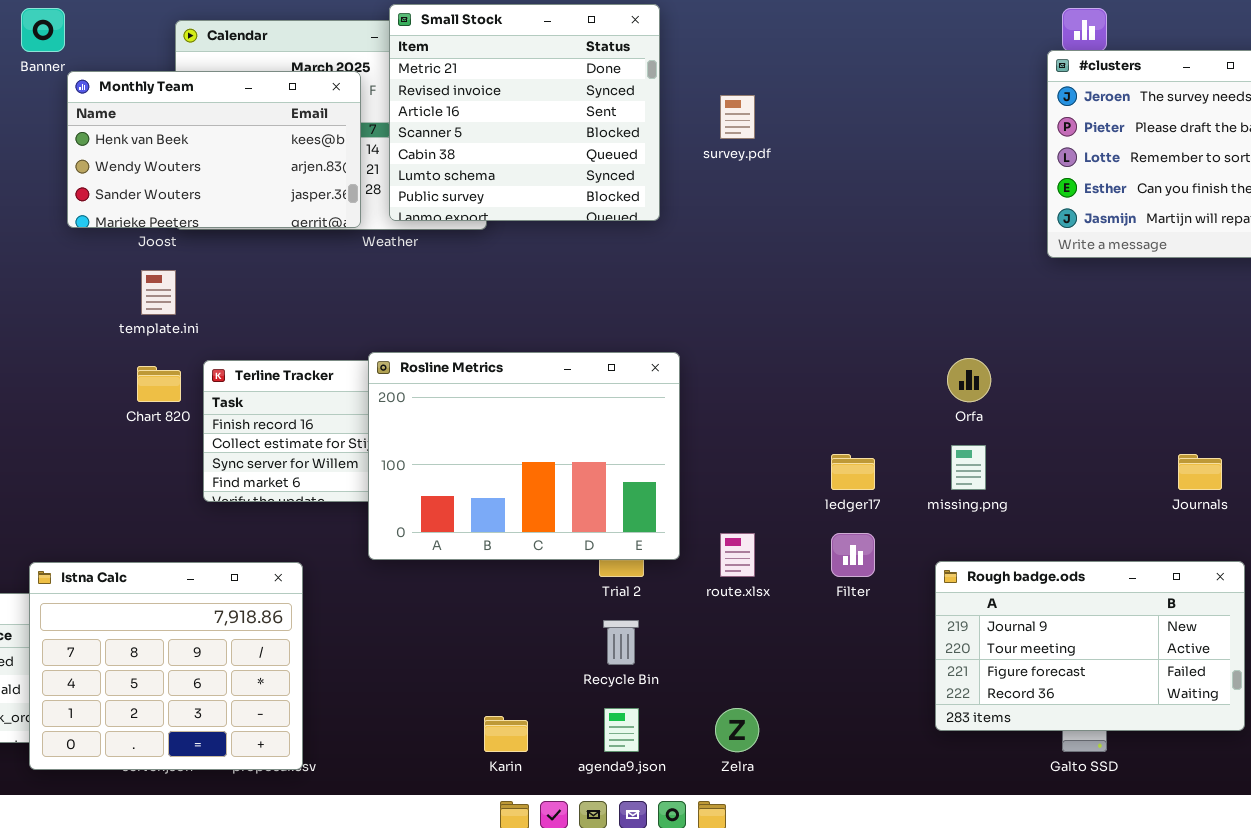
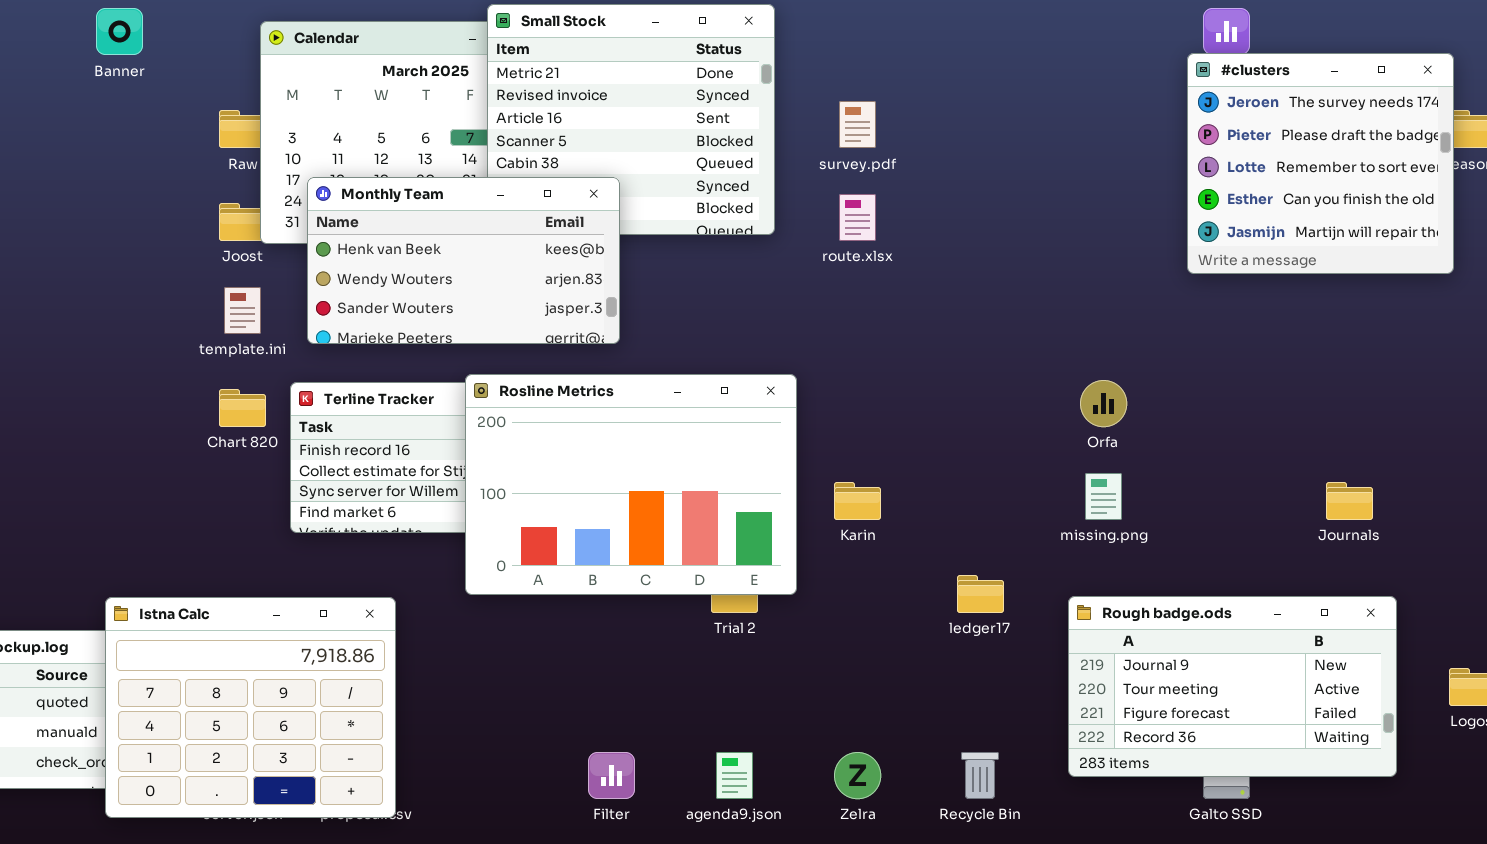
Monthly Team: [67,71,361,228] -> [307,177,620,344], moved
ledger17: [831,454,875,490] -> [957,575,1004,613], moved
route.xlsx: [720,533,755,577] -> [839,194,876,241], moved
Filter: [831,533,875,577] -> [588,752,635,799], moved
Recycle Bin: [603,620,639,665] -> [961,752,999,799], moved
Karin: [484,716,528,752] -> [834,482,881,520], moved

